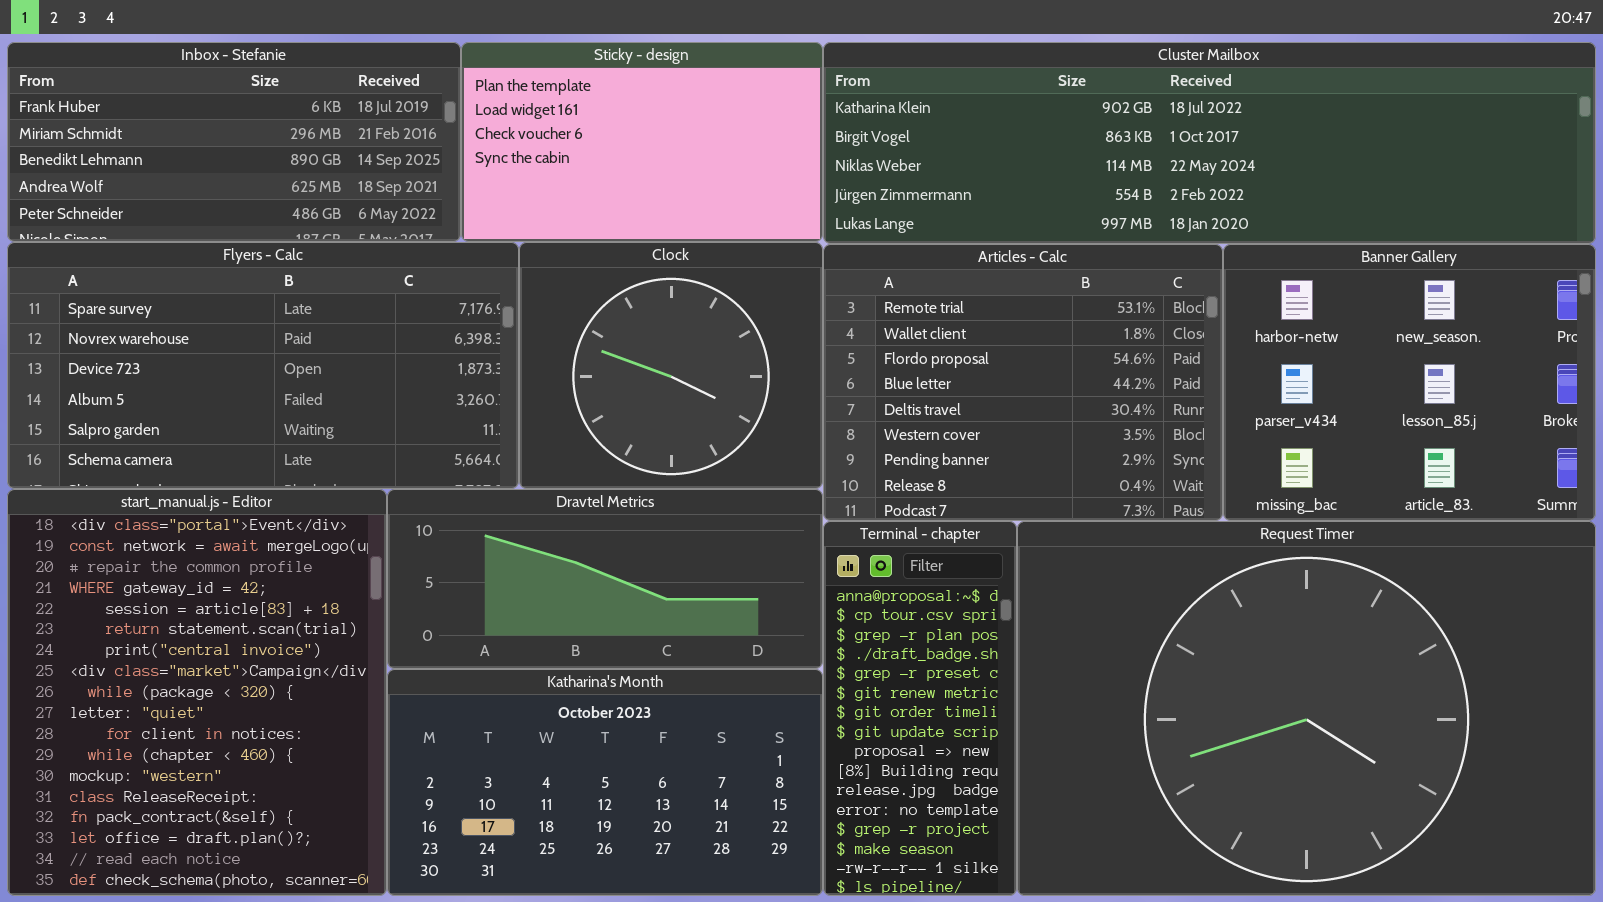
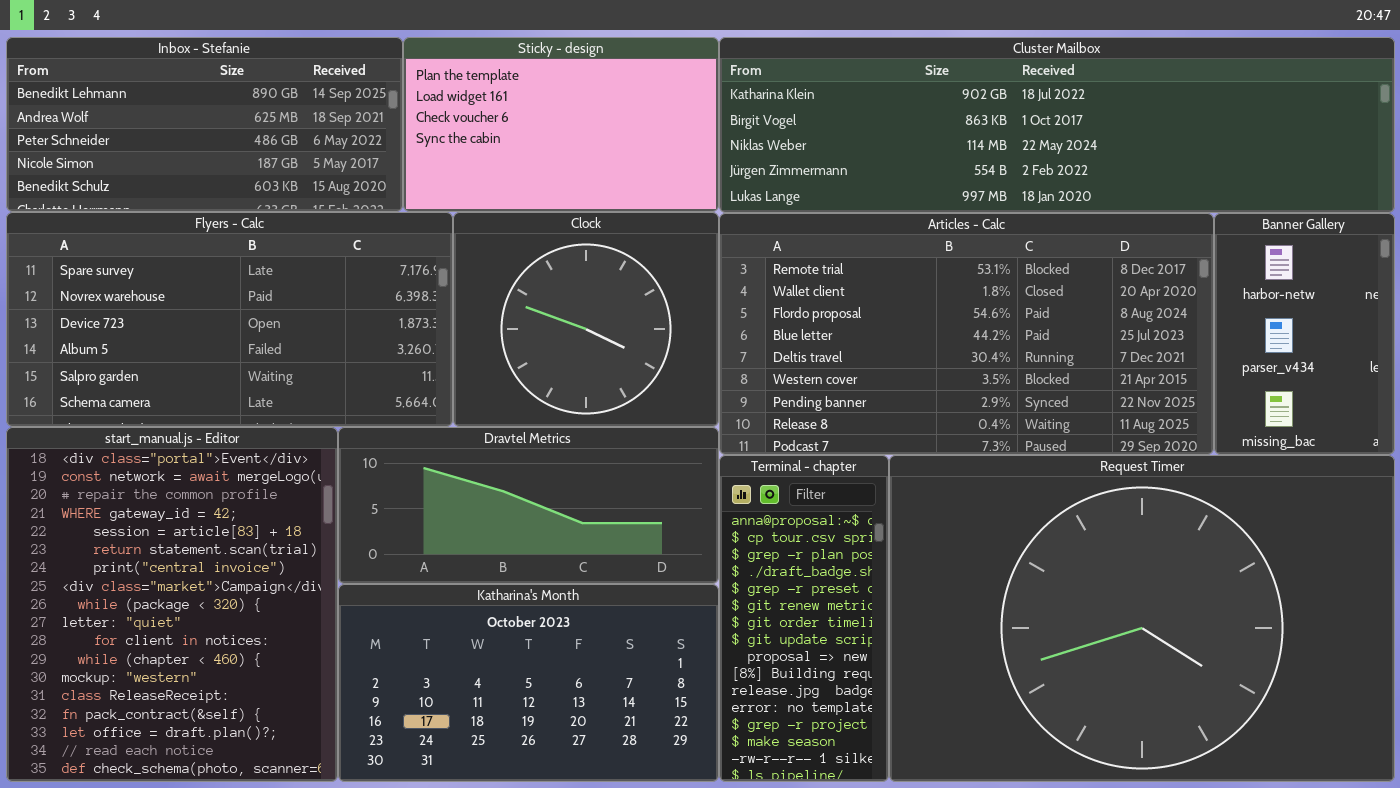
Inbox - Stefanie: [7,42,461,242] -> [6,37,403,212], scrolled down 2 rows
Articles - Calc: [823,244,1223,521] -> [719,213,1214,455], resized
Banner Gallery: [1223,244,1596,521] -> [1214,213,1395,455], resized

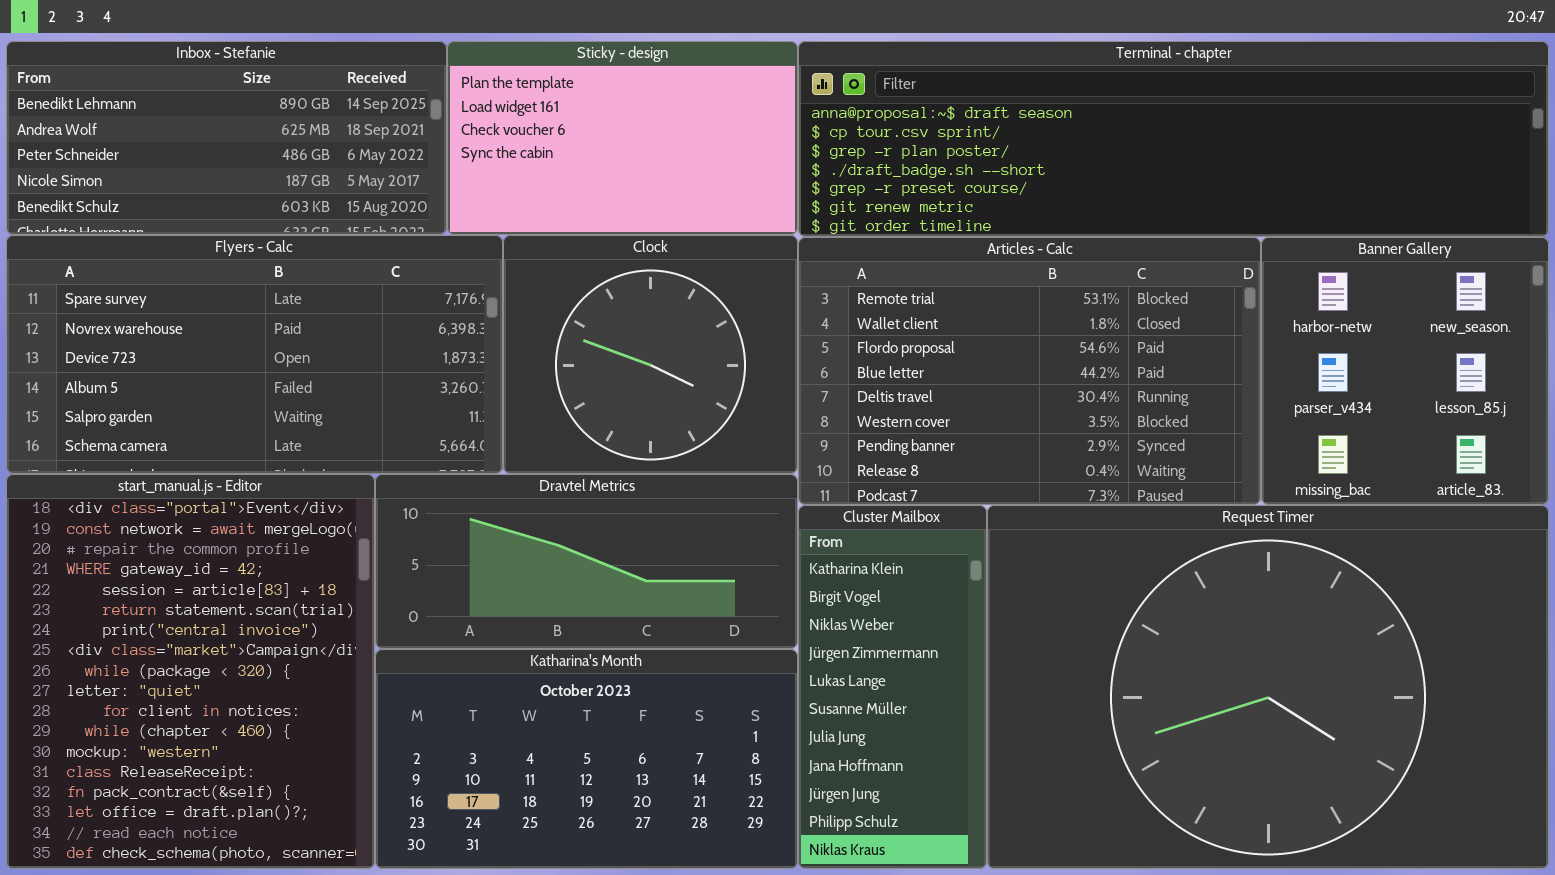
Cluster Mailbox: [719,37,1395,213] -> [798,505,987,869], moved, resized
Articles - Calc: [719,213,1214,455] -> [798,237,1261,505], resized
Banner Gallery: [1214,213,1395,455] -> [1261,237,1549,505], resized
Terminal - chapter: [719,455,889,782] -> [798,41,1549,237], moved, resized

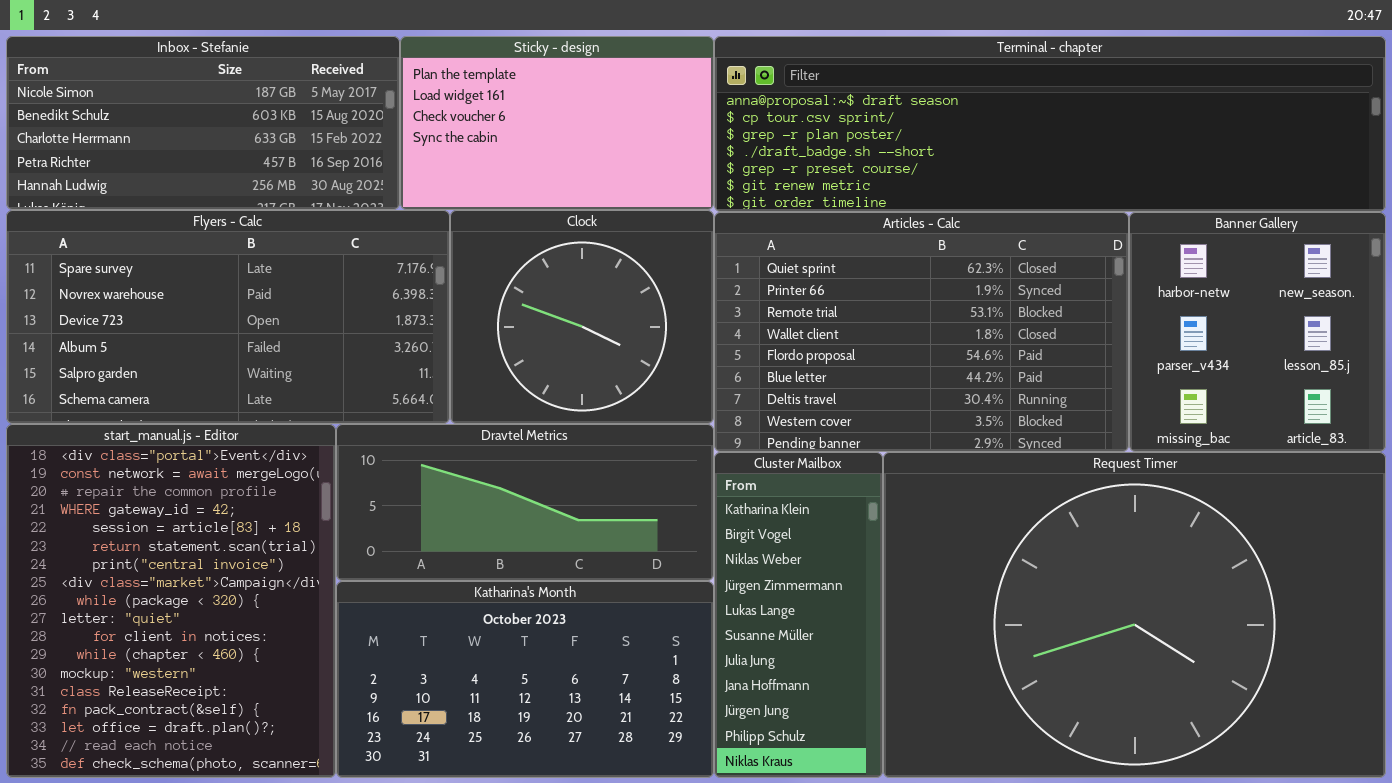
Inbox - Stefanie: [6,41,447,235] -> [6,36,400,210], scrolled down 3 rows
Articles - Calc: [798,237,1261,505] -> [714,212,1129,452], scrolled up 2 rows

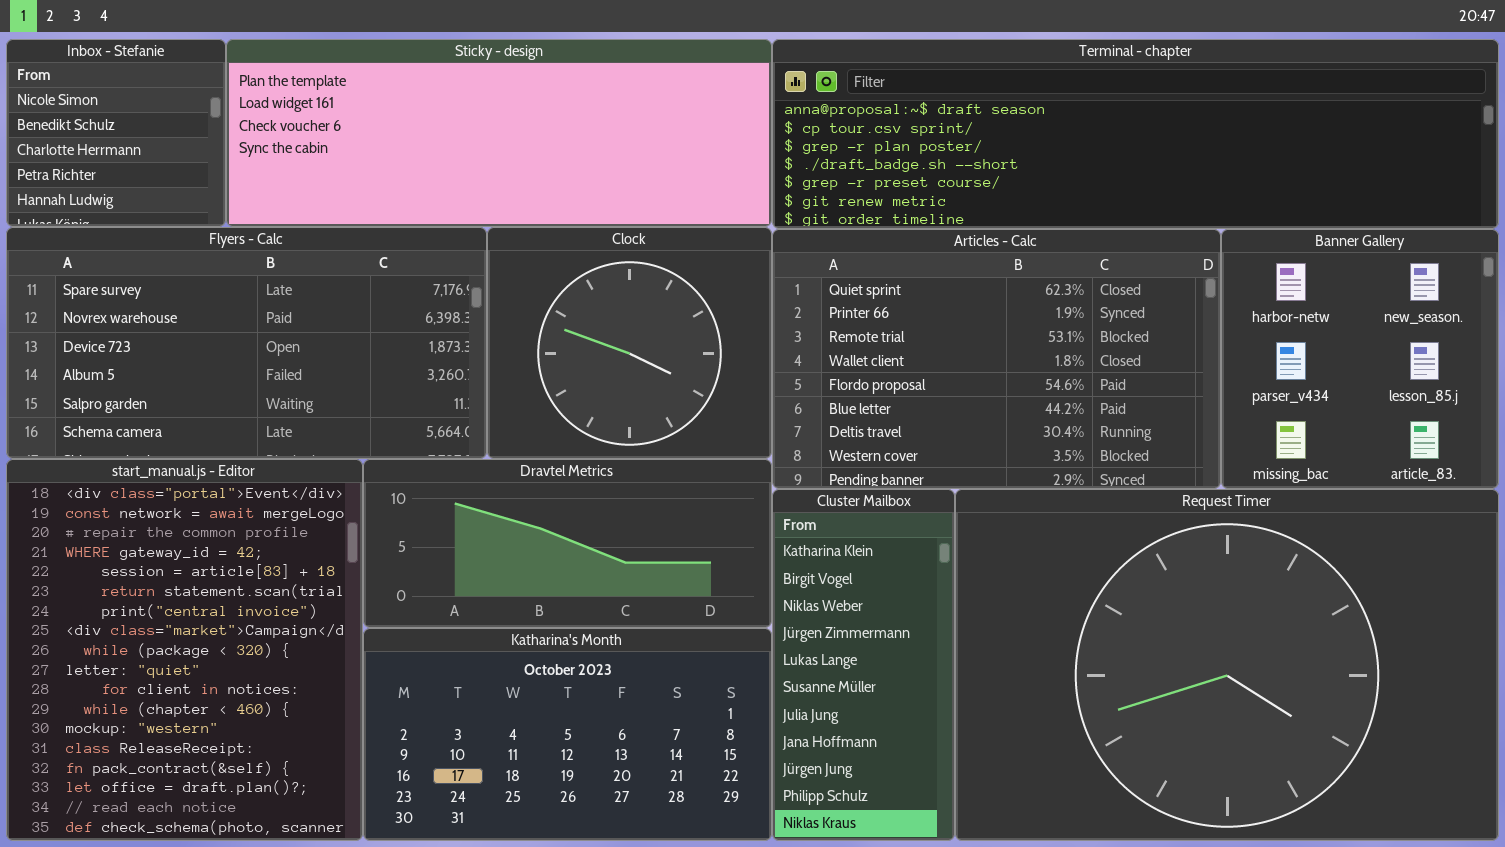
Inbox - Stefanie: [6,36,400,210] -> [6,39,226,227], resized
Sticky - design: [400,36,714,210] -> [226,39,772,227], resized

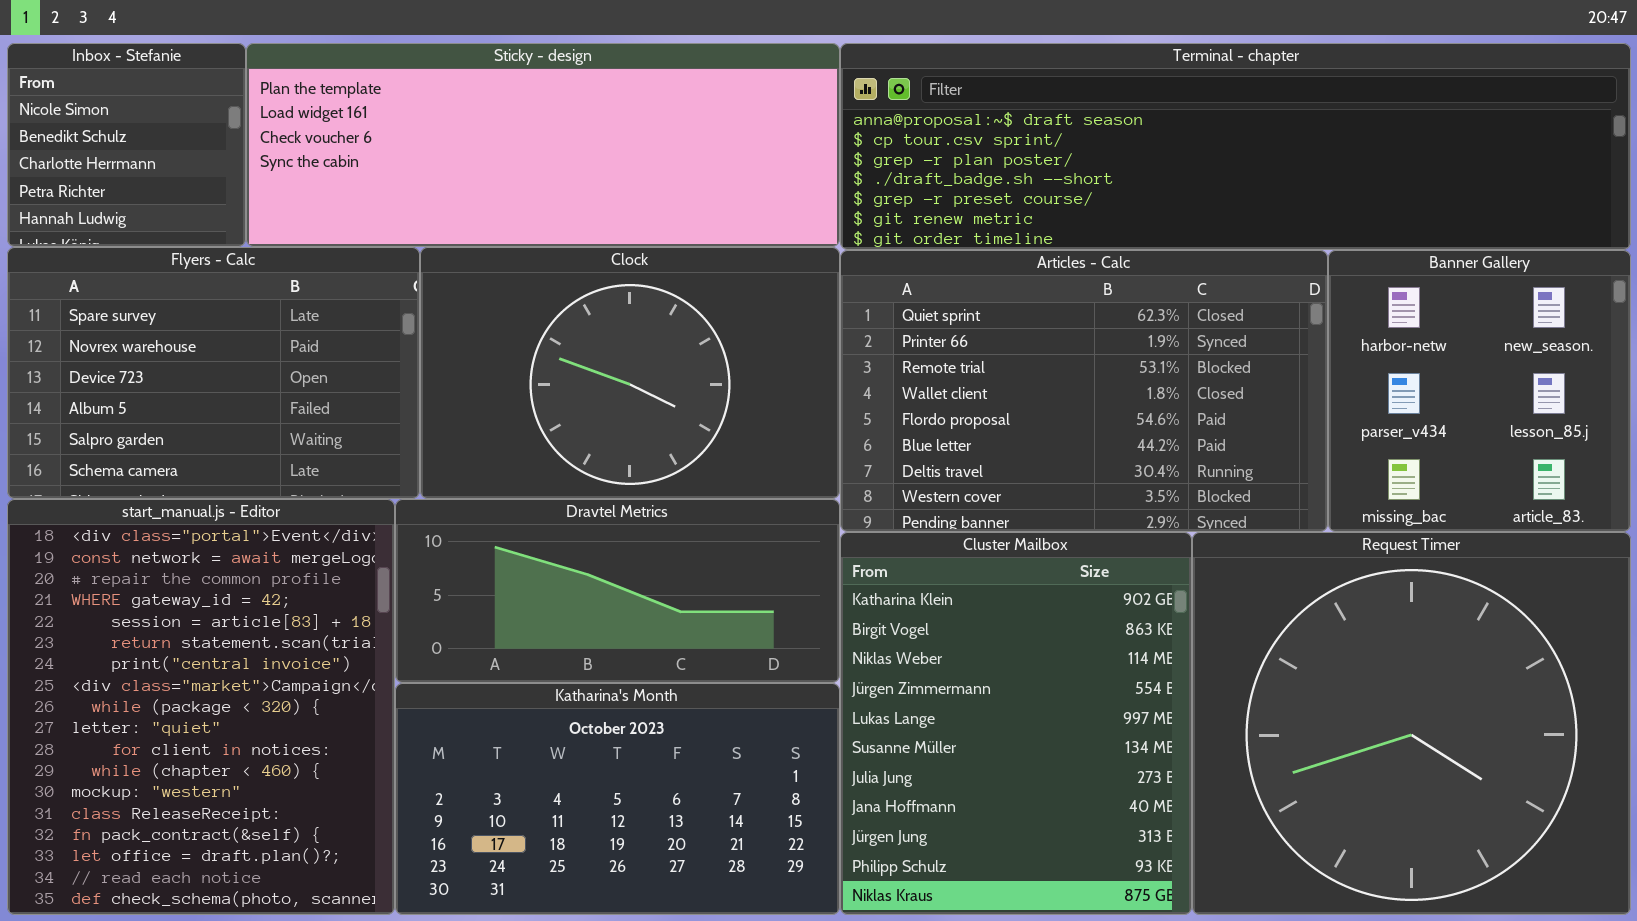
Flyers - Calc: [6,227,487,459] -> [7,247,420,499], resized
Clock: [487,227,772,459] -> [420,247,840,499], resized
Cluster Mailbox: [772,489,955,841] -> [840,532,1192,915], resized
Request Timer: [955,489,1499,841] -> [1192,532,1631,915], resized

